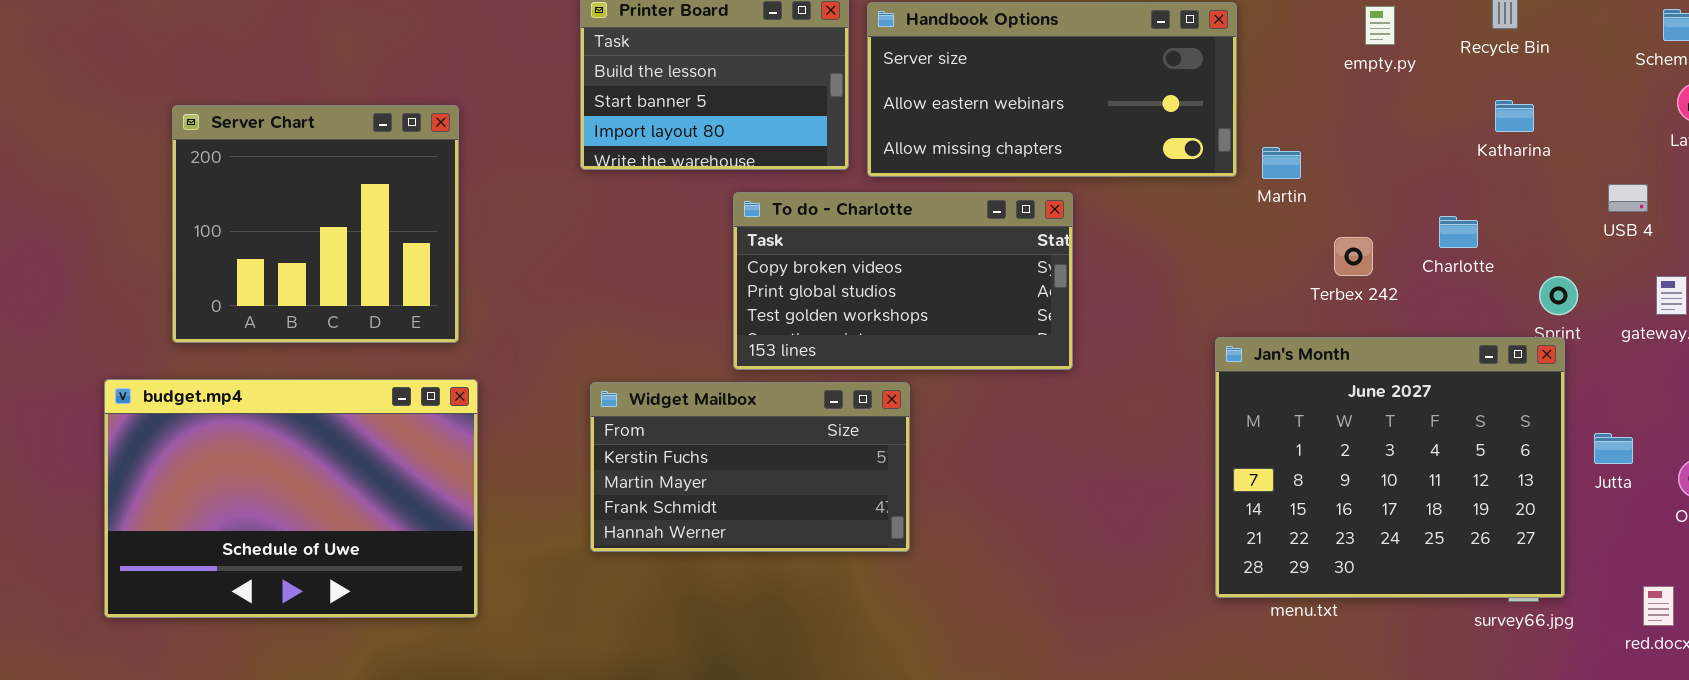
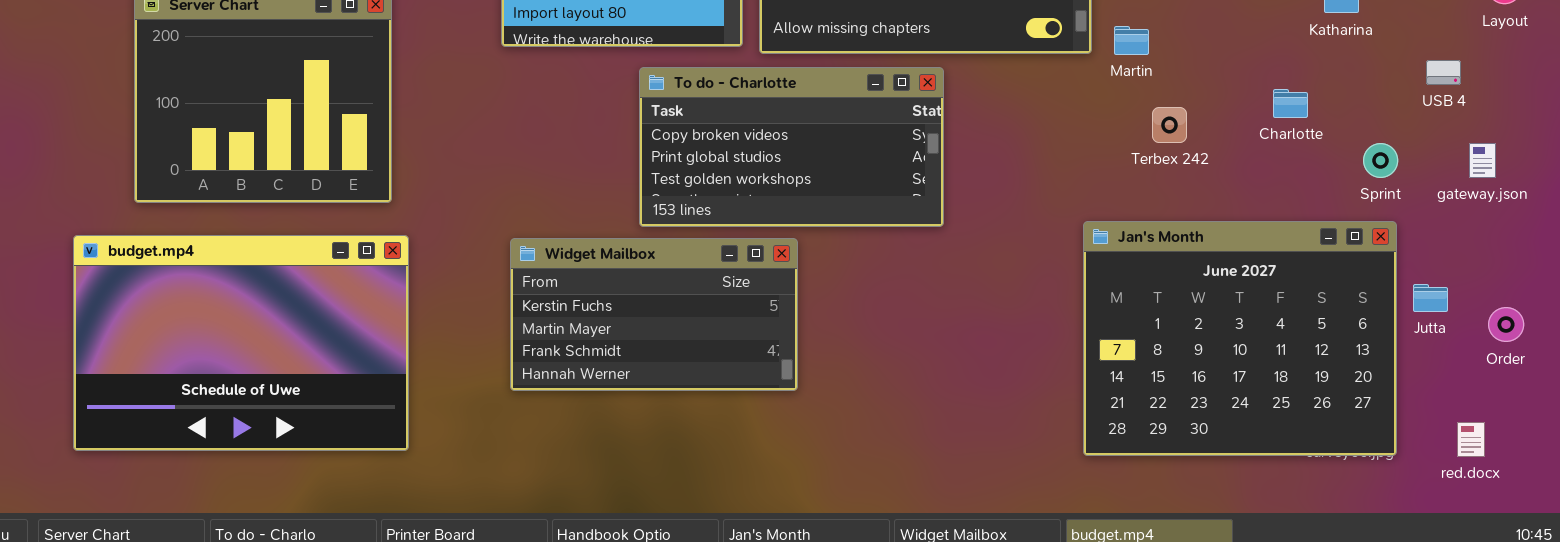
Terbex 242: [1334,237,1373,276] -> [1152,107,1187,143], moved
Jan's Month: [1215,337,1565,598] -> [1083,221,1397,456], moved

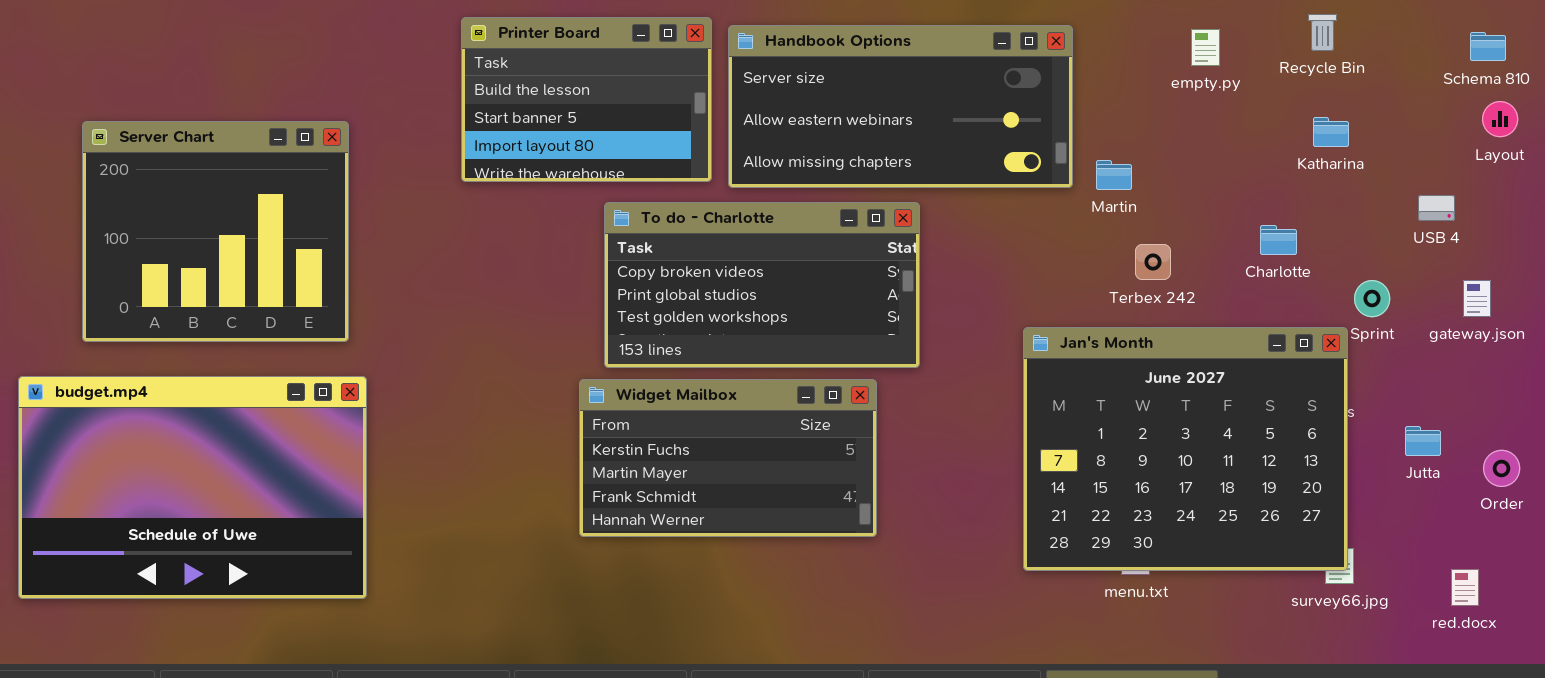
Jan's Month: [1083,221,1397,456] -> [1023,327,1348,571], moved
Widget Mailbox: [510,238,798,391] -> [579,379,877,537], moved

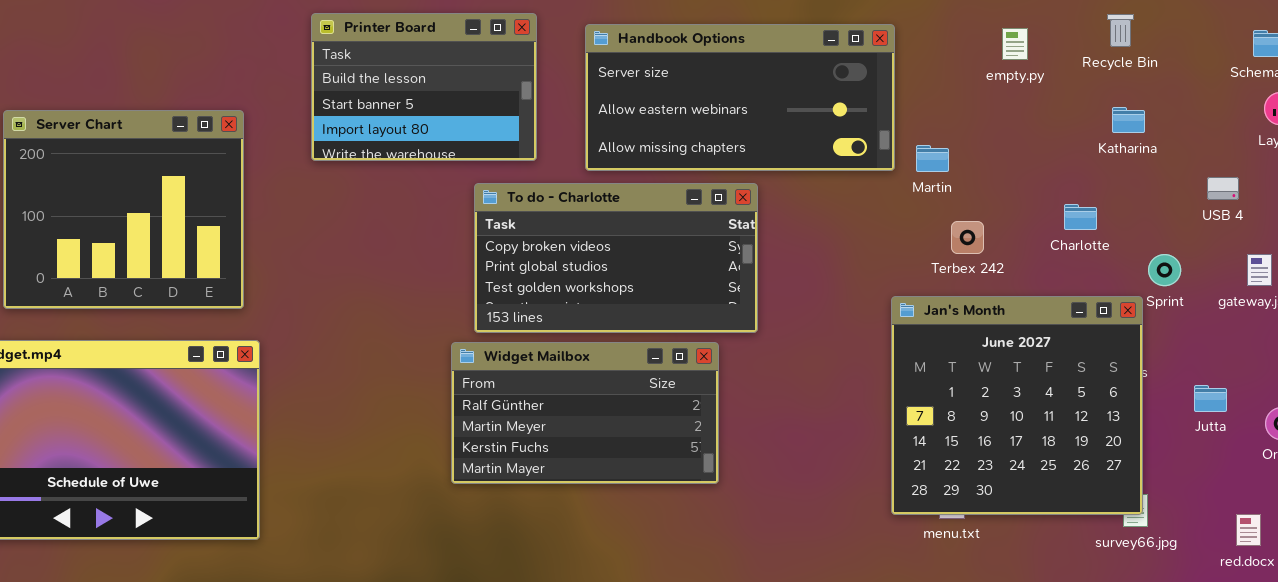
Printer Board: [461,17,712,182] -> [311,13,537,161], moved
Jan's Month: [1023,327,1348,571] -> [891,296,1143,515], resized
Widget Mailbox: [579,379,877,537] -> [451,342,719,484], scrolled up 2 rows

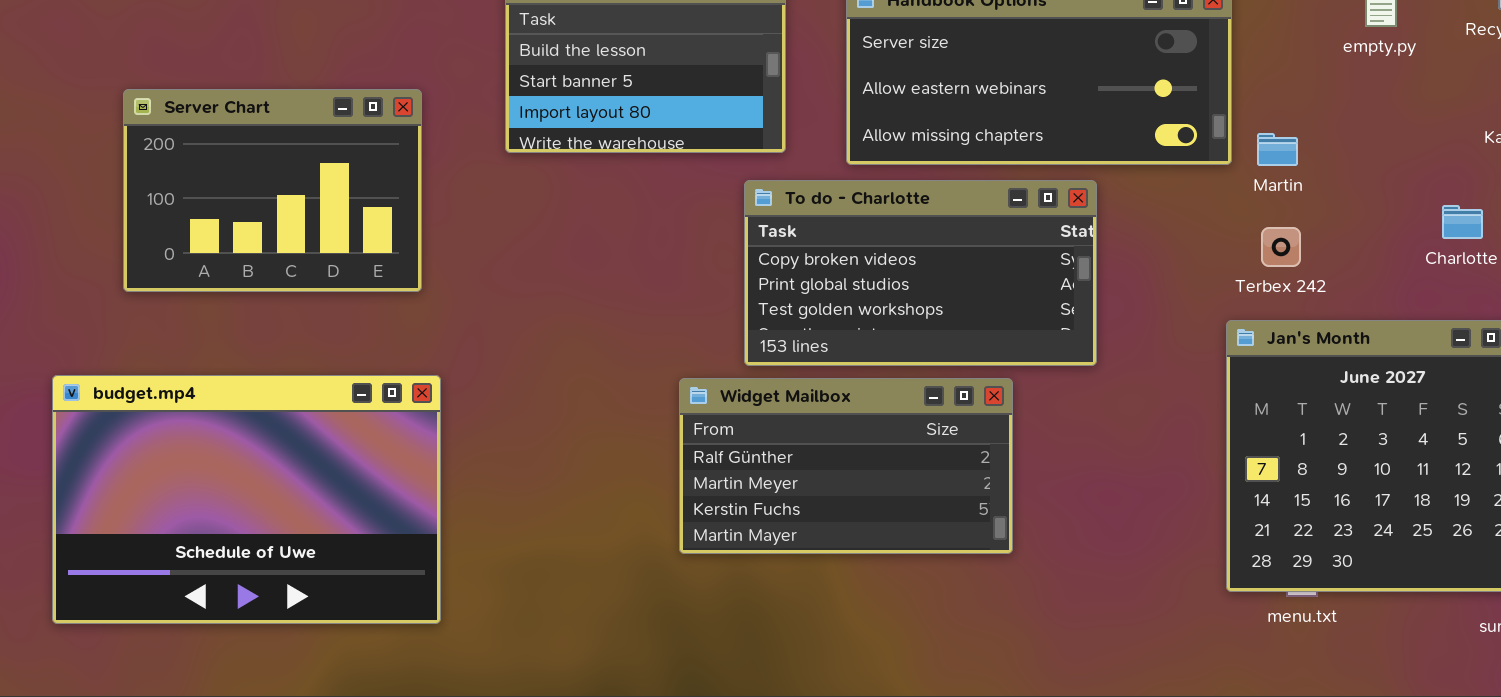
Server Chart: [3,110,244,309] -> [123,89,422,292], resized
To do - Charlotte: [474,183,758,333] -> [744,180,1097,366], moved
Terbex 242: [951,221,984,254] -> [1261,227,1301,267], moved

